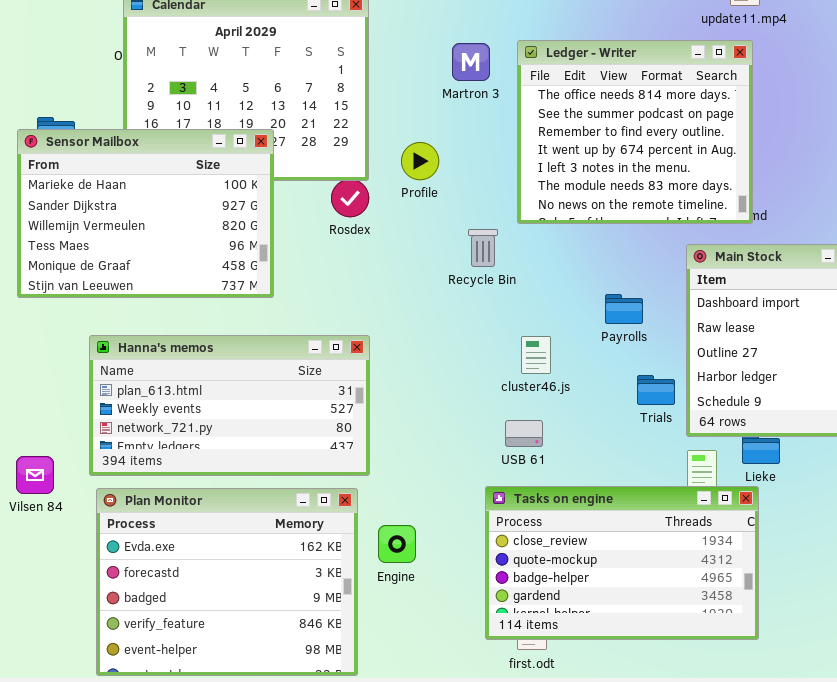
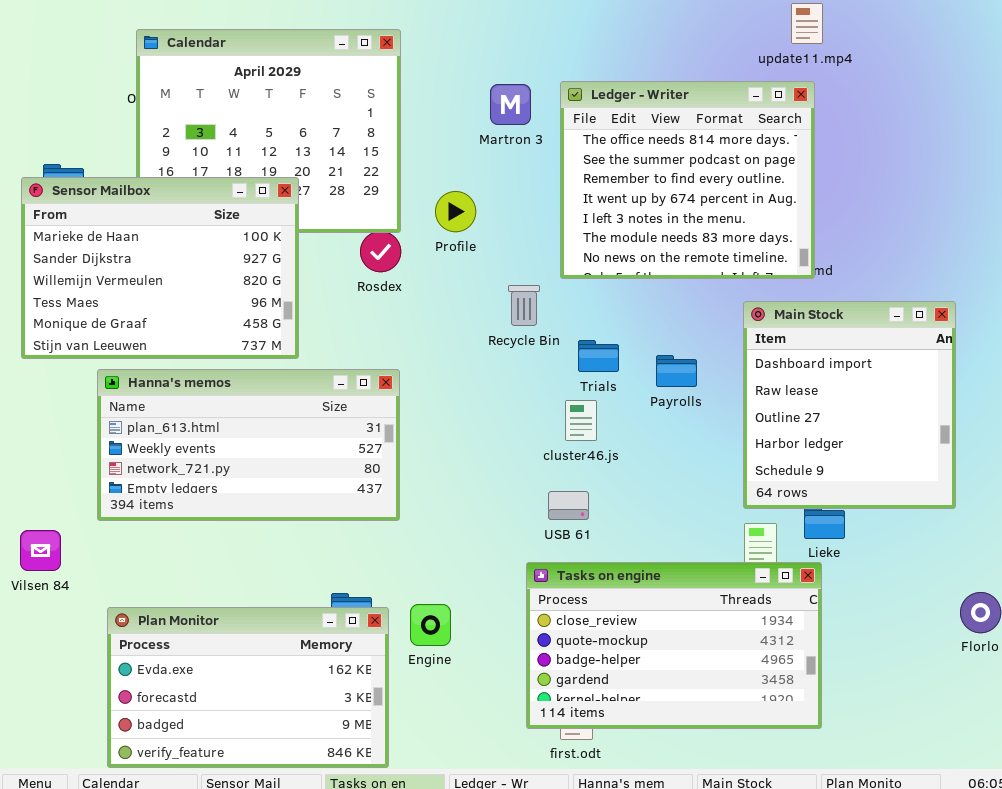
Hanna's memos: [89,335,370,476] -> [97,369,400,521], moved
Trials: [637,375,675,405] -> [578,340,619,372], moved
Plan Monitor: [96,488,358,676] -> [107,607,389,768], resized

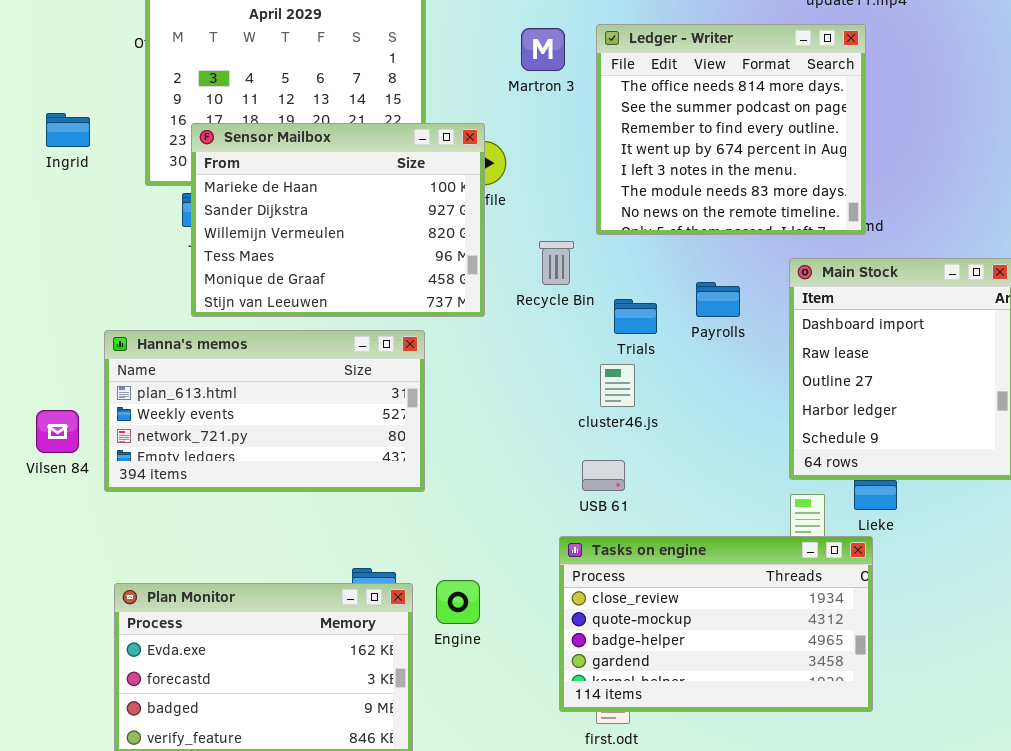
Sensor Mailbox: [21,177,299,359] -> [191,123,485,317], moved
Payrolls: [656,355,697,387] -> [696,282,740,317], moved
Vilsen 84: [20,530,61,571] -> [36,410,79,453], moved

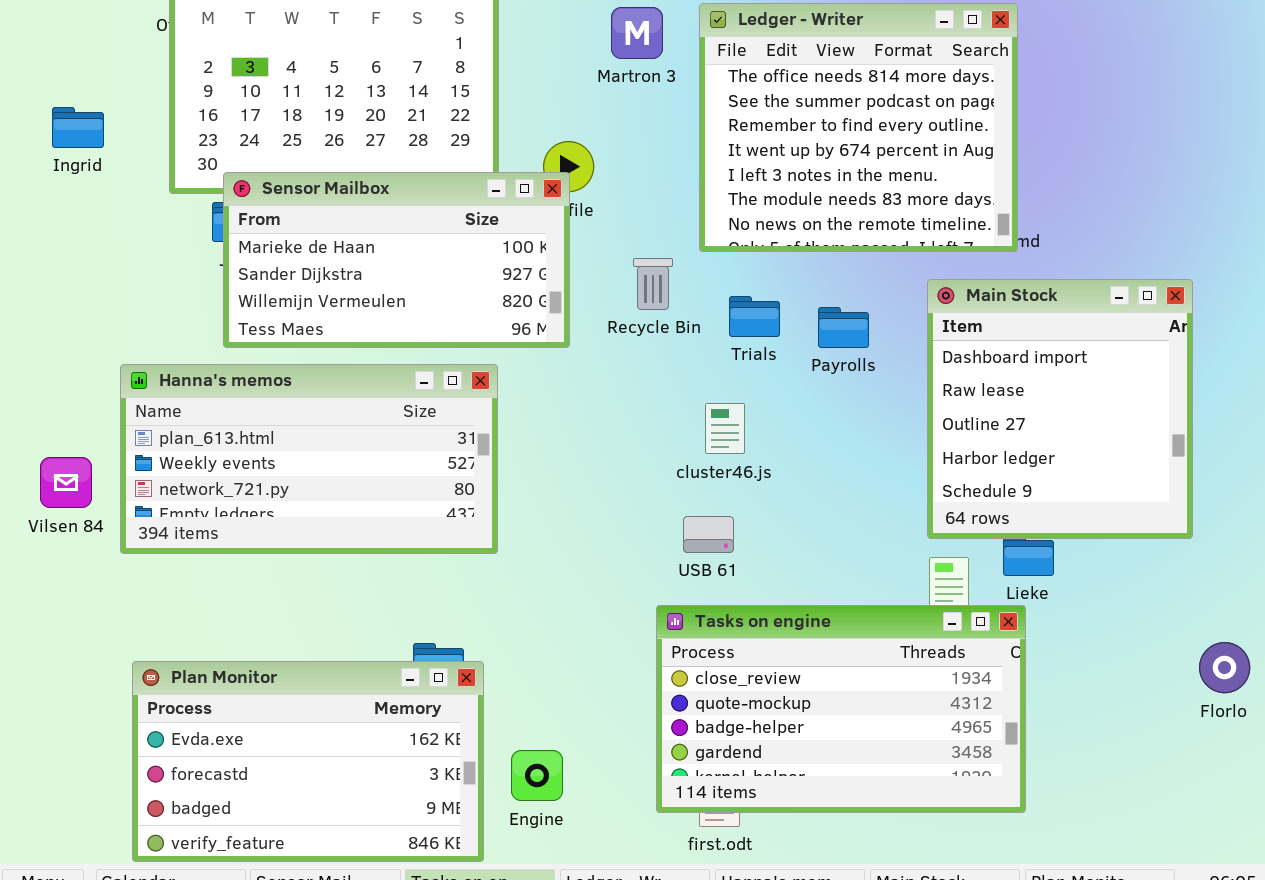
Sensor Mailbox: [191,123,485,317] -> [223,172,570,348], resized
Trials: [614,299,657,334] -> [729,296,780,337], moved
Engine: [436,580,480,624] -> [511,750,563,801], moved

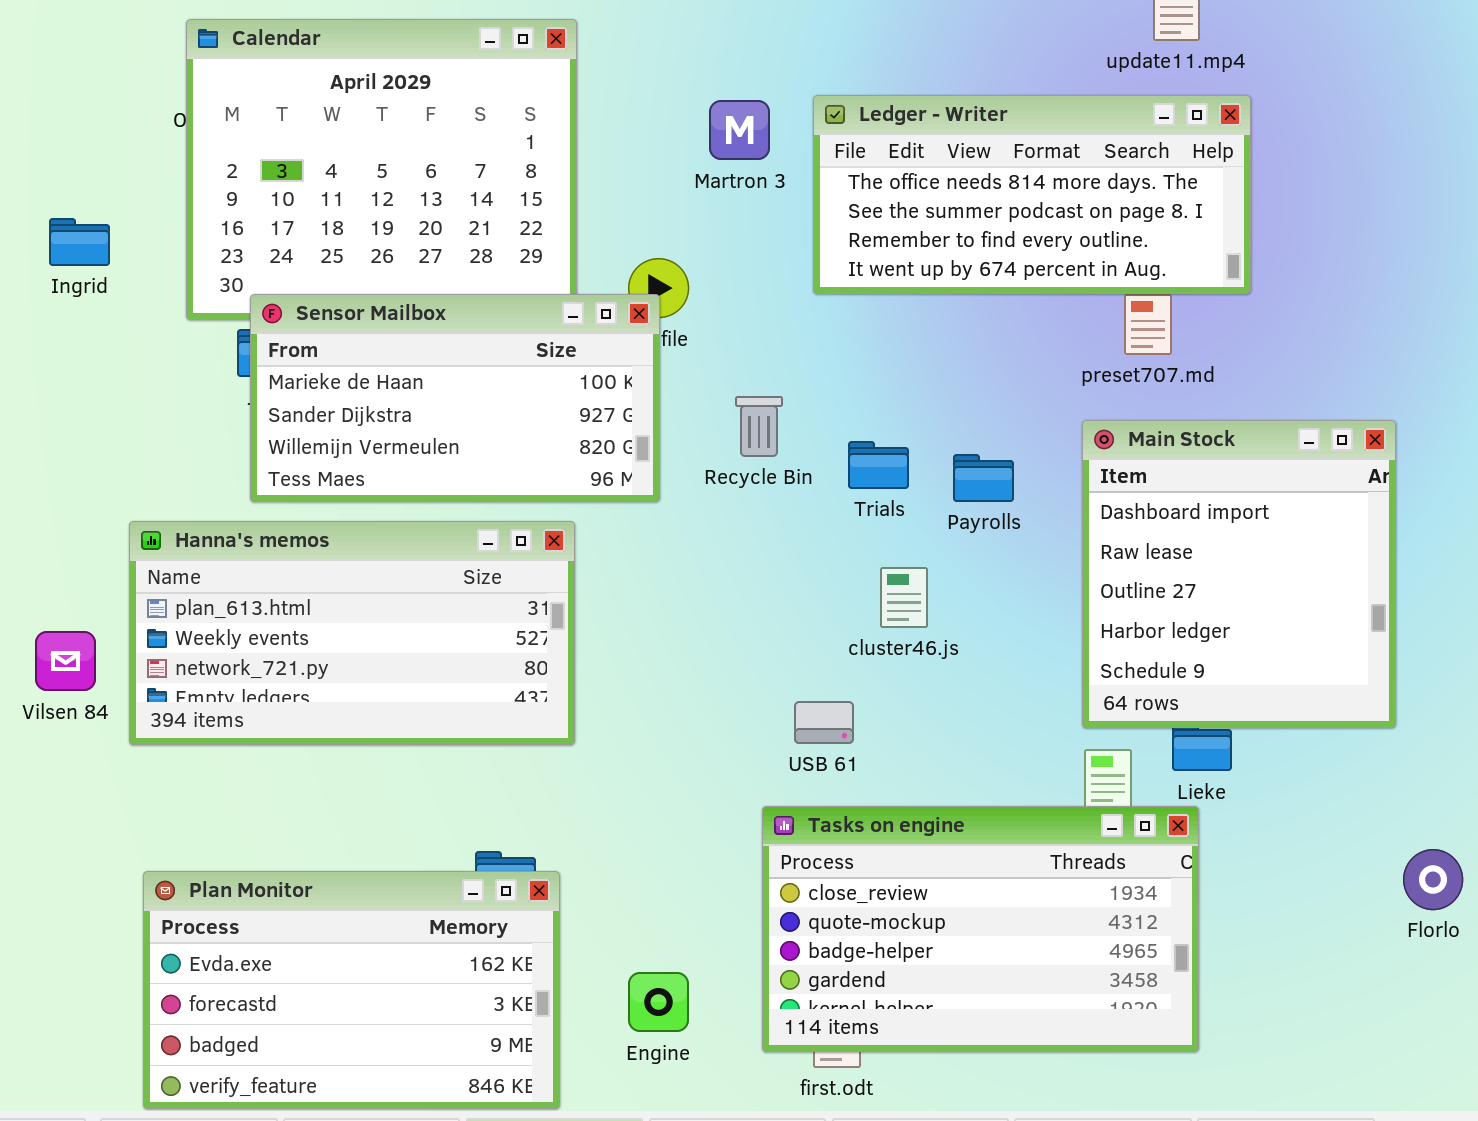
Ledger - Writer: [699,3,1018,252] -> [813,95,1251,294], resized
cluster46.js: [705,403,745,454] -> [880,567,928,628], moved
Engine: [511,750,563,801] -> [628,972,689,1032], moved

